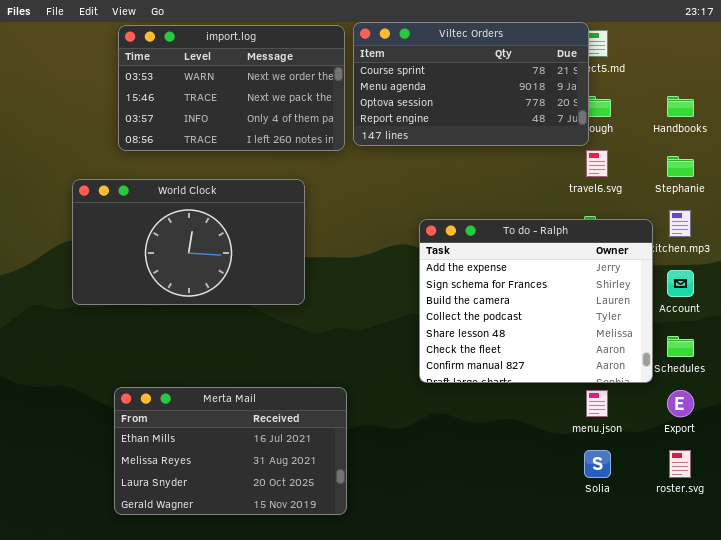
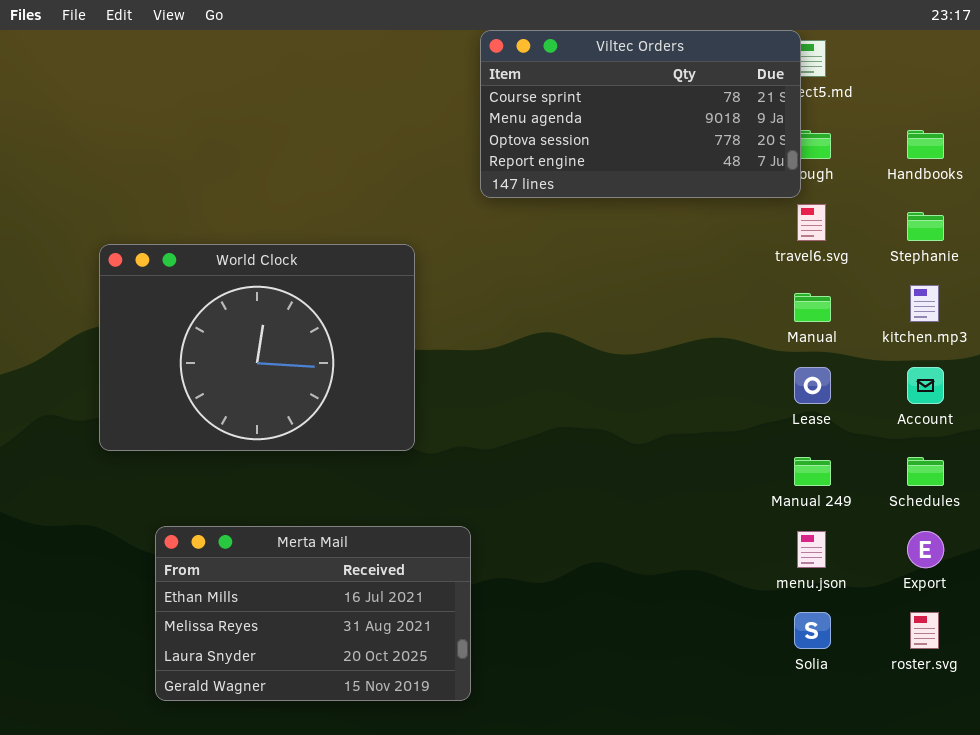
import.log: [118,25,345,151] -> none, closed
World Clock: [72,179,305,305] -> [99,244,415,451], resized
To do - Ralph: [419,219,653,383] -> none, closed

